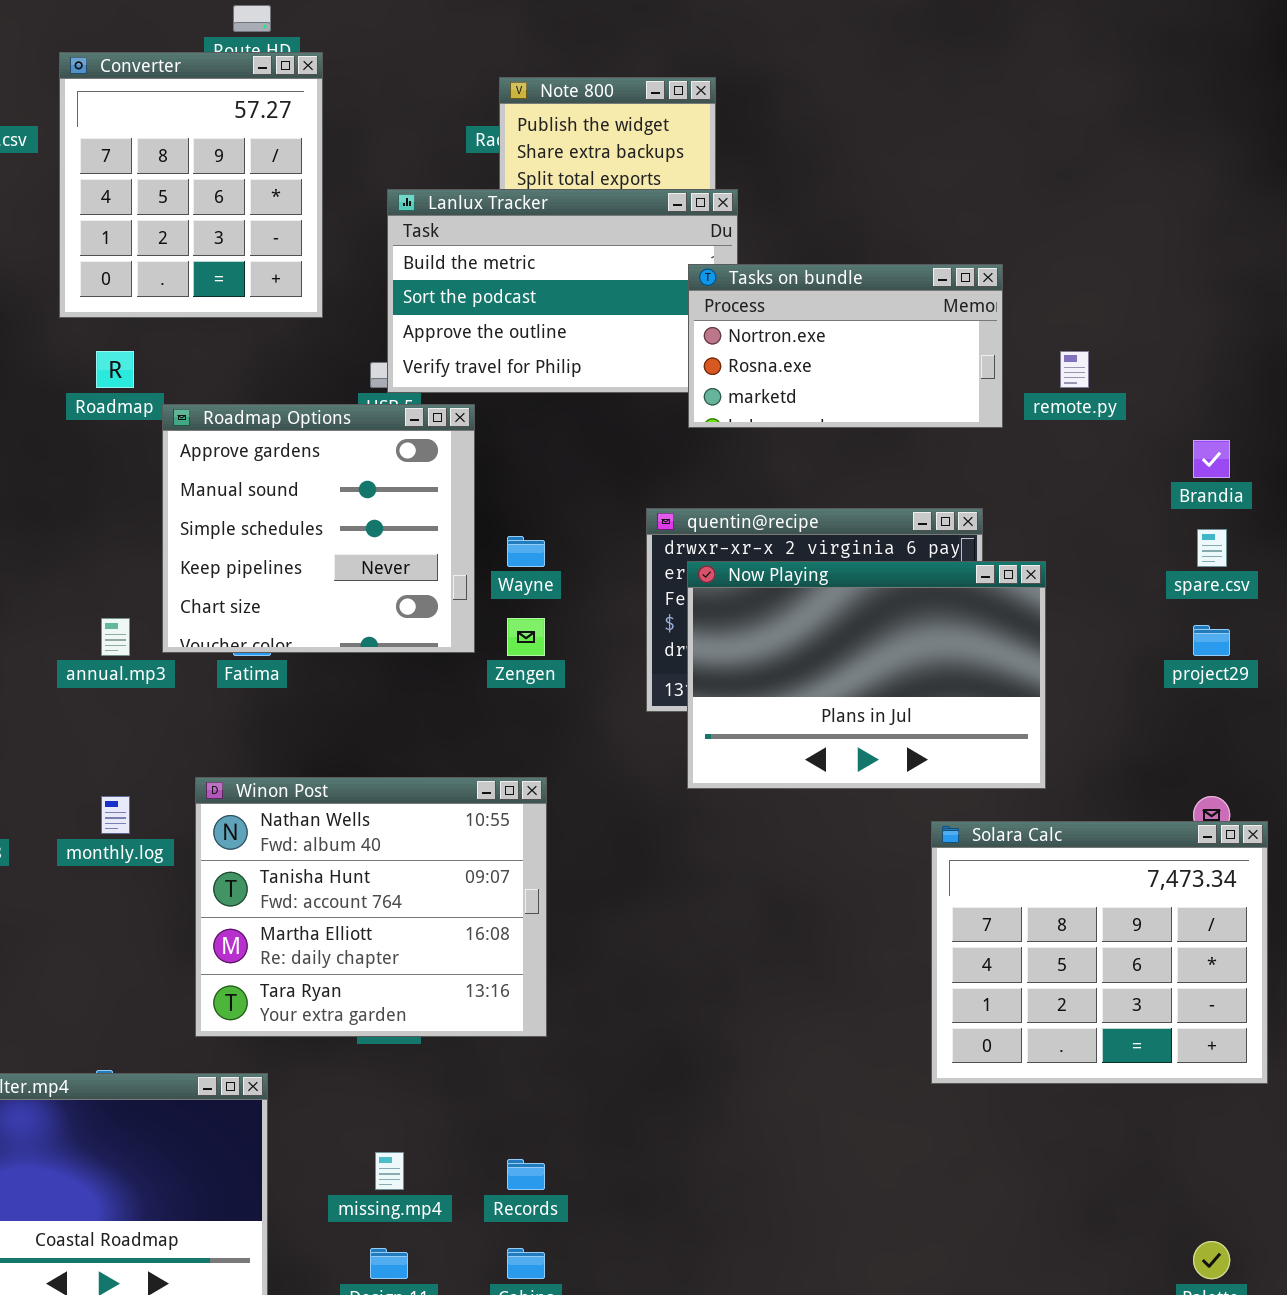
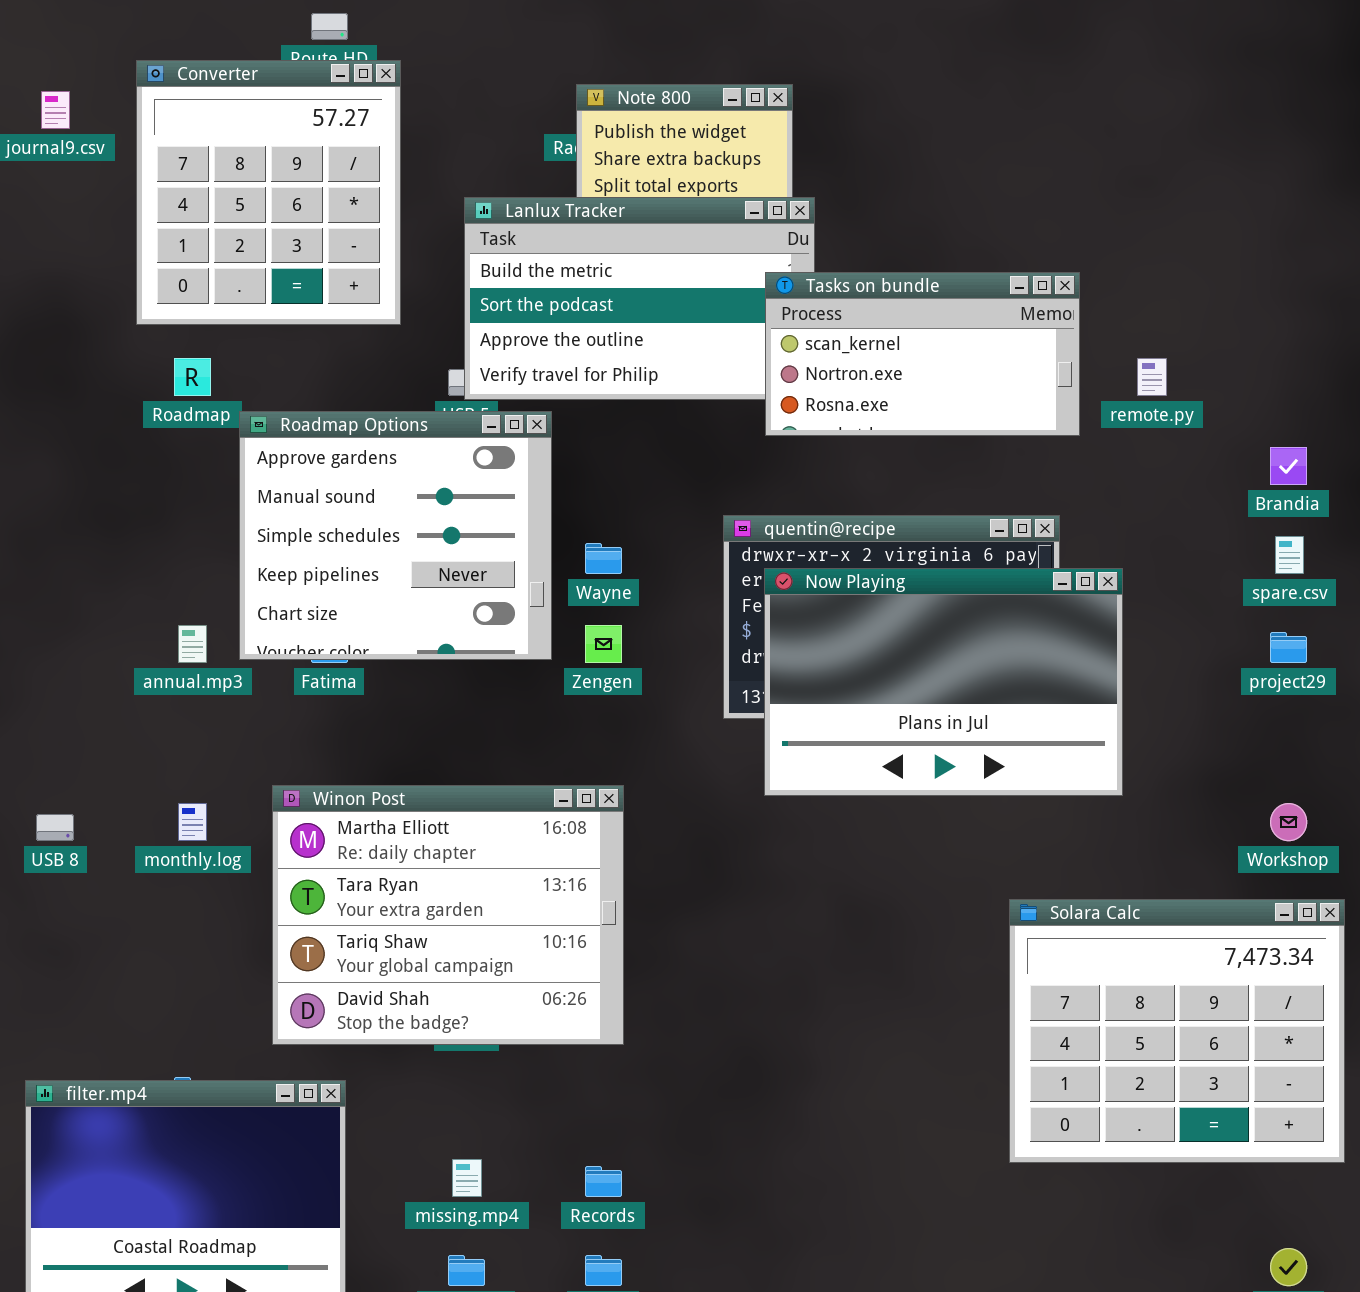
Tasks on bundle: [688,264,1003,428] -> [765,272,1080,436], scrolled up 1 row
Winon Post: [195,777,547,1037] -> [272,785,624,1045], scrolled down 2 rows
Solara Calc: [931,821,1268,1084] -> [1009,899,1345,1163], moved

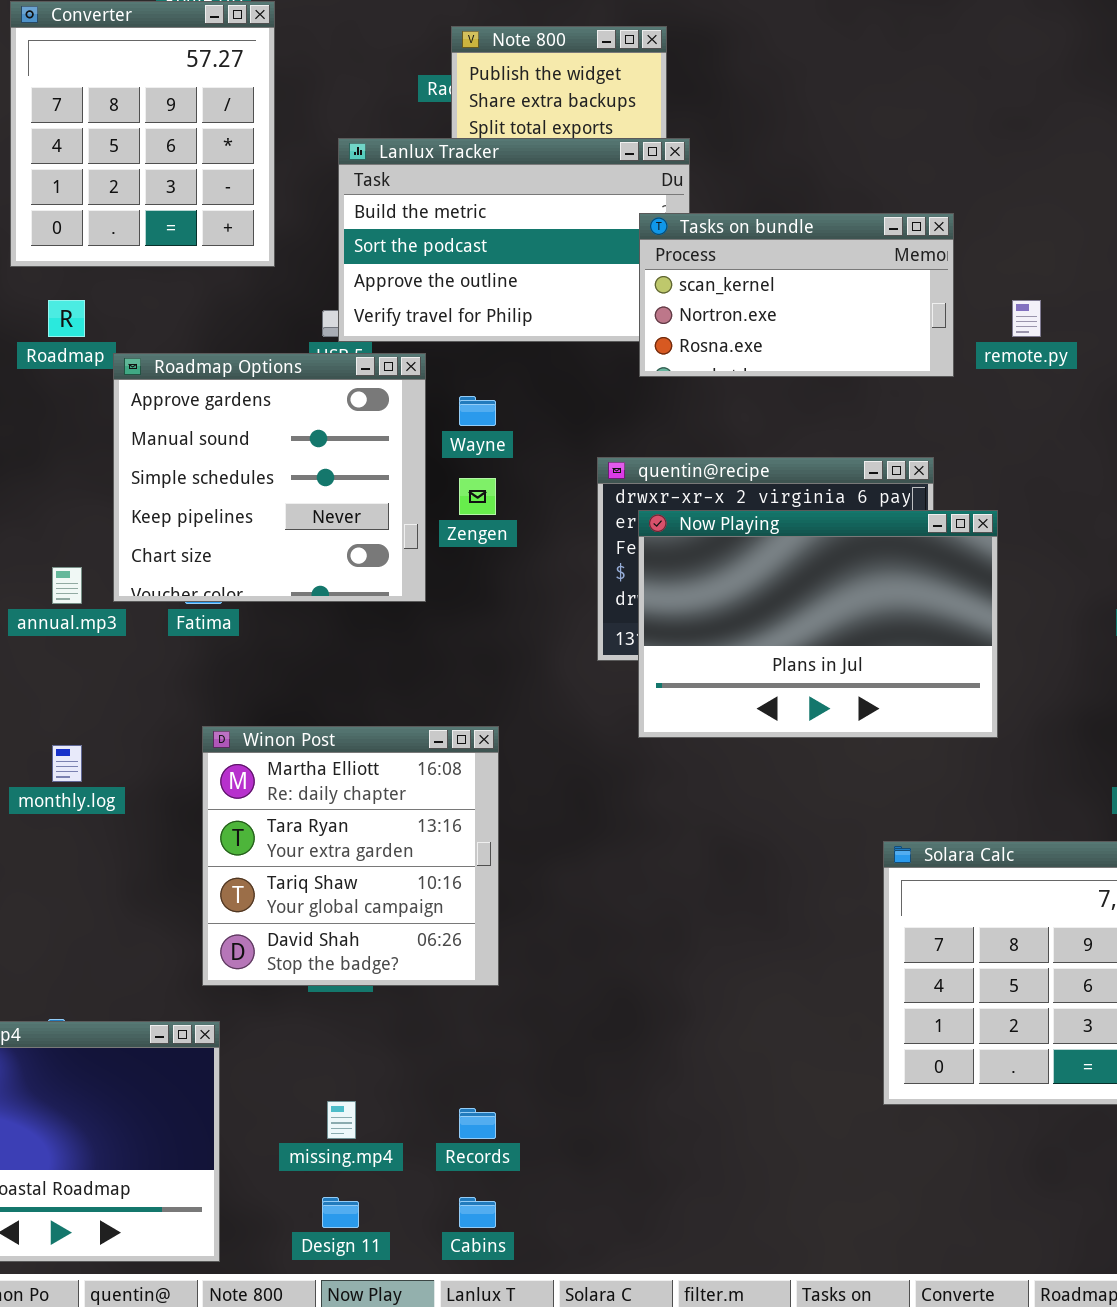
Wayne: [585,543,622,574] -> [459,396,496,426], moved
Zengen: [585,625,622,663] -> [459,478,496,515], moved
Winon Post: [272,785,624,1045] -> [202,726,499,986], resized

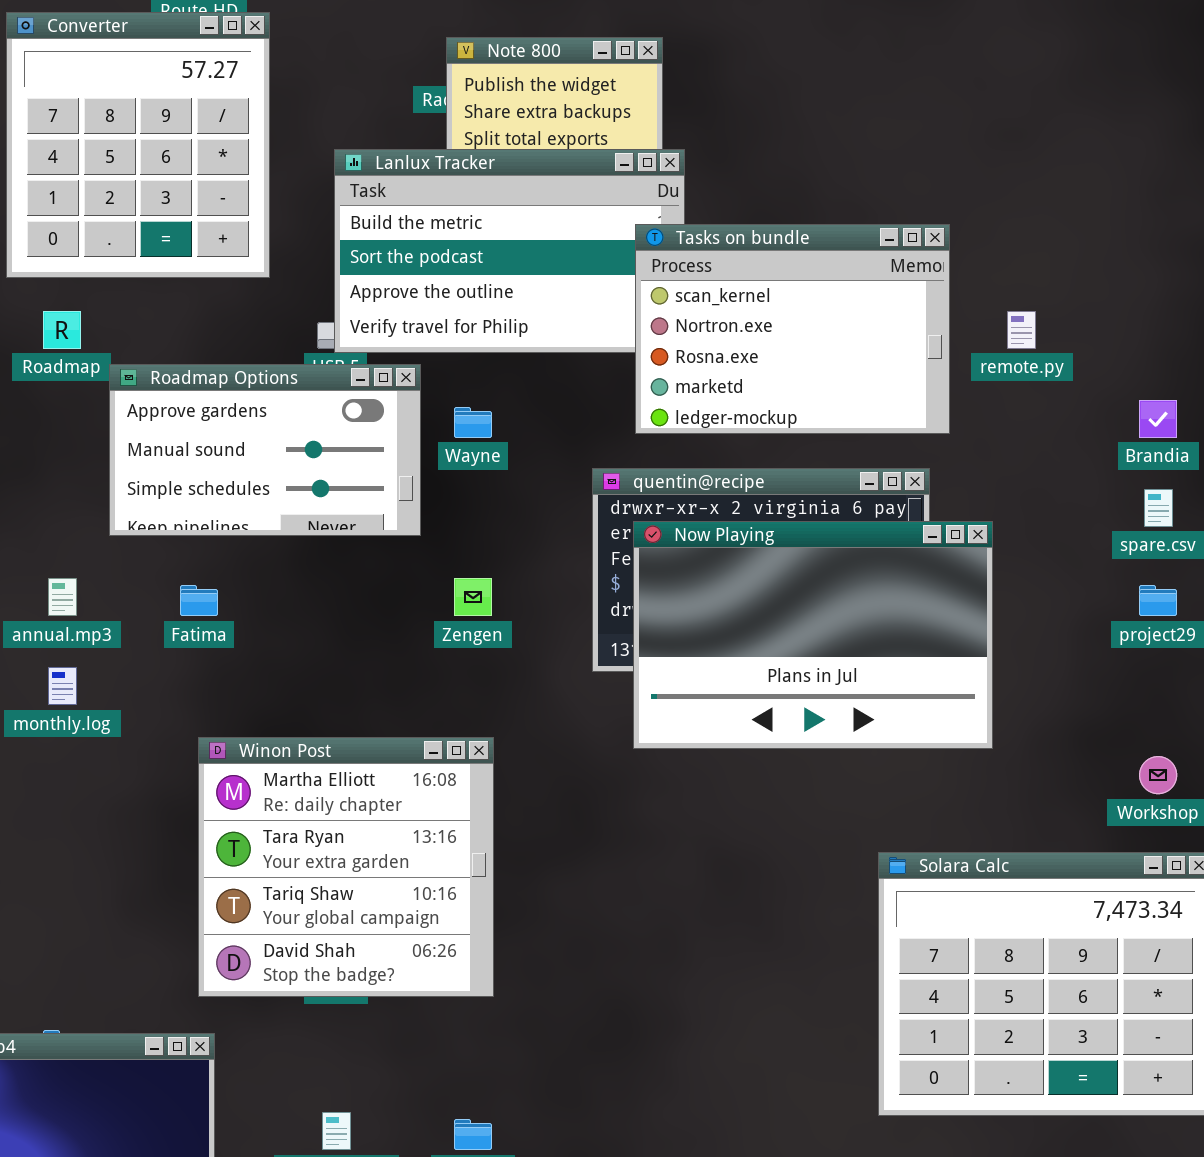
Tasks on bundle: [639,213,954,377] -> [635,224,950,434], resized
Roadmap Options: [113,353,426,602] -> [109,364,421,536], resized
Zengen: [459,478,496,515] -> [454,578,492,616], moved
monthly.log: [52,745,82,782] -> [48,667,77,705], moved

